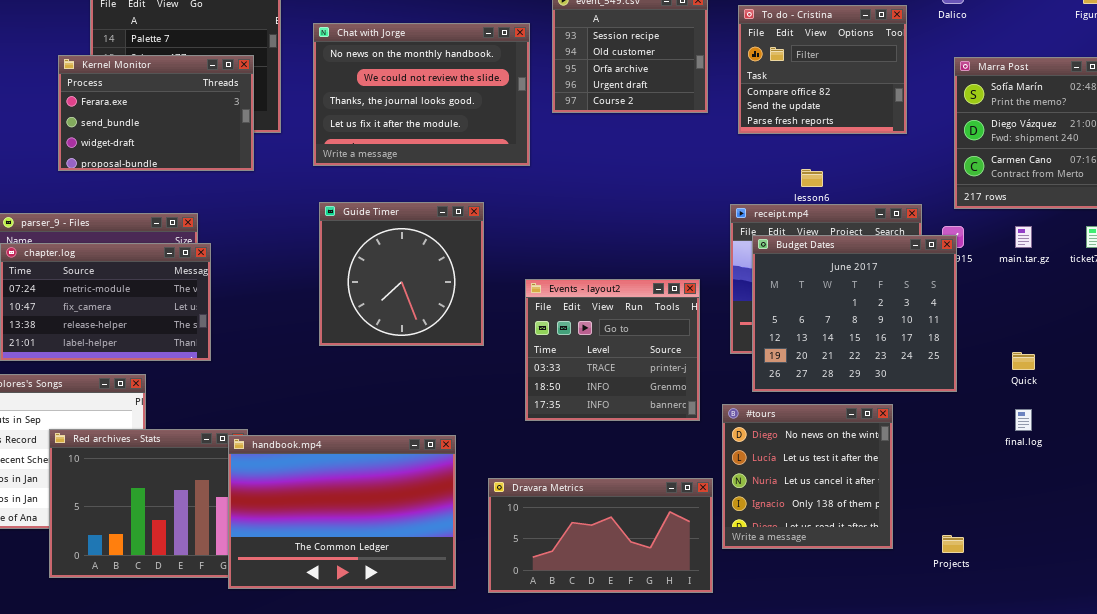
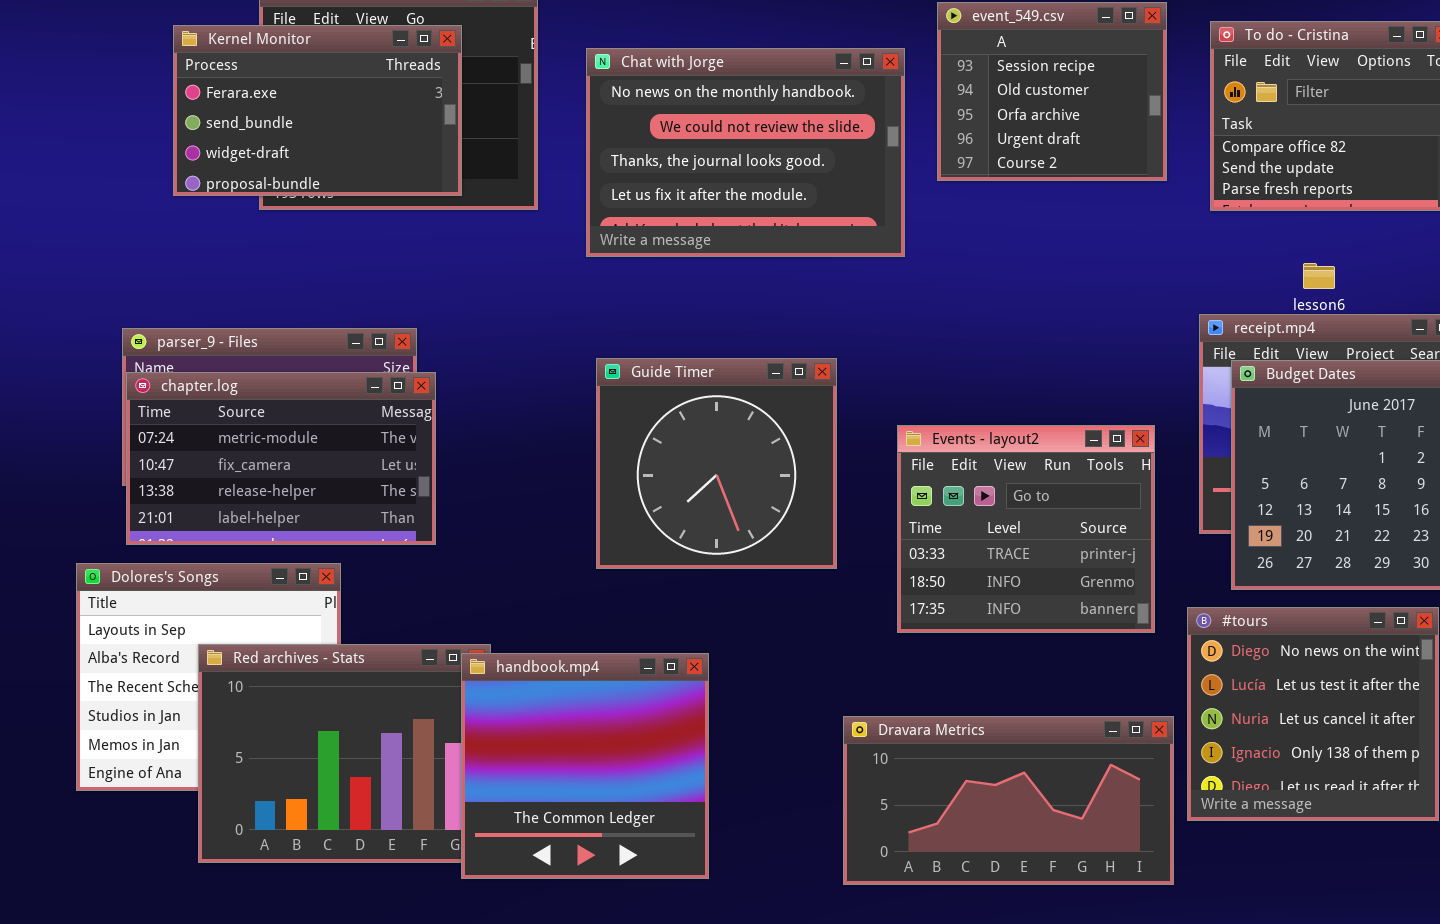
Kernel Monitor: [58,55,254,171] -> [173,25,462,196], moved
Guide Timer: [319,202,484,346] -> [596,358,837,569], moved
handbook.mp4: [228,435,456,589] -> [461,653,709,879], resized

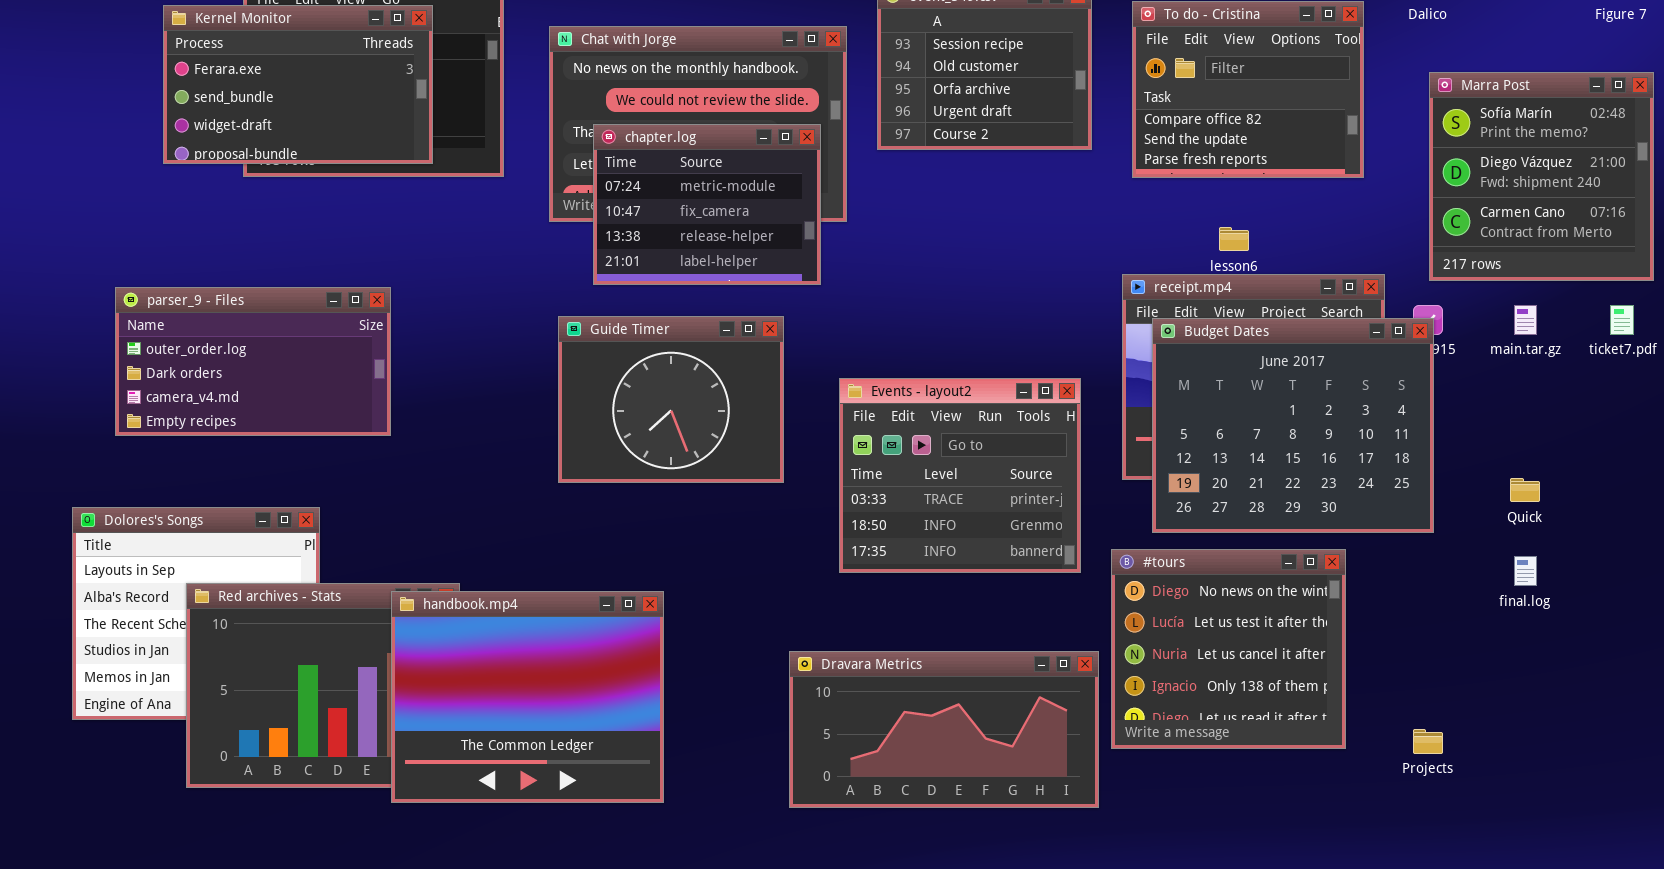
Guide Timer: [596,358,837,569] -> [558,316,784,483], resized
chapter.log: [126,372,436,545] -> [593,124,821,285], moved, resized
handbook.mp4: [461,653,709,879] -> [391,591,664,803], resized

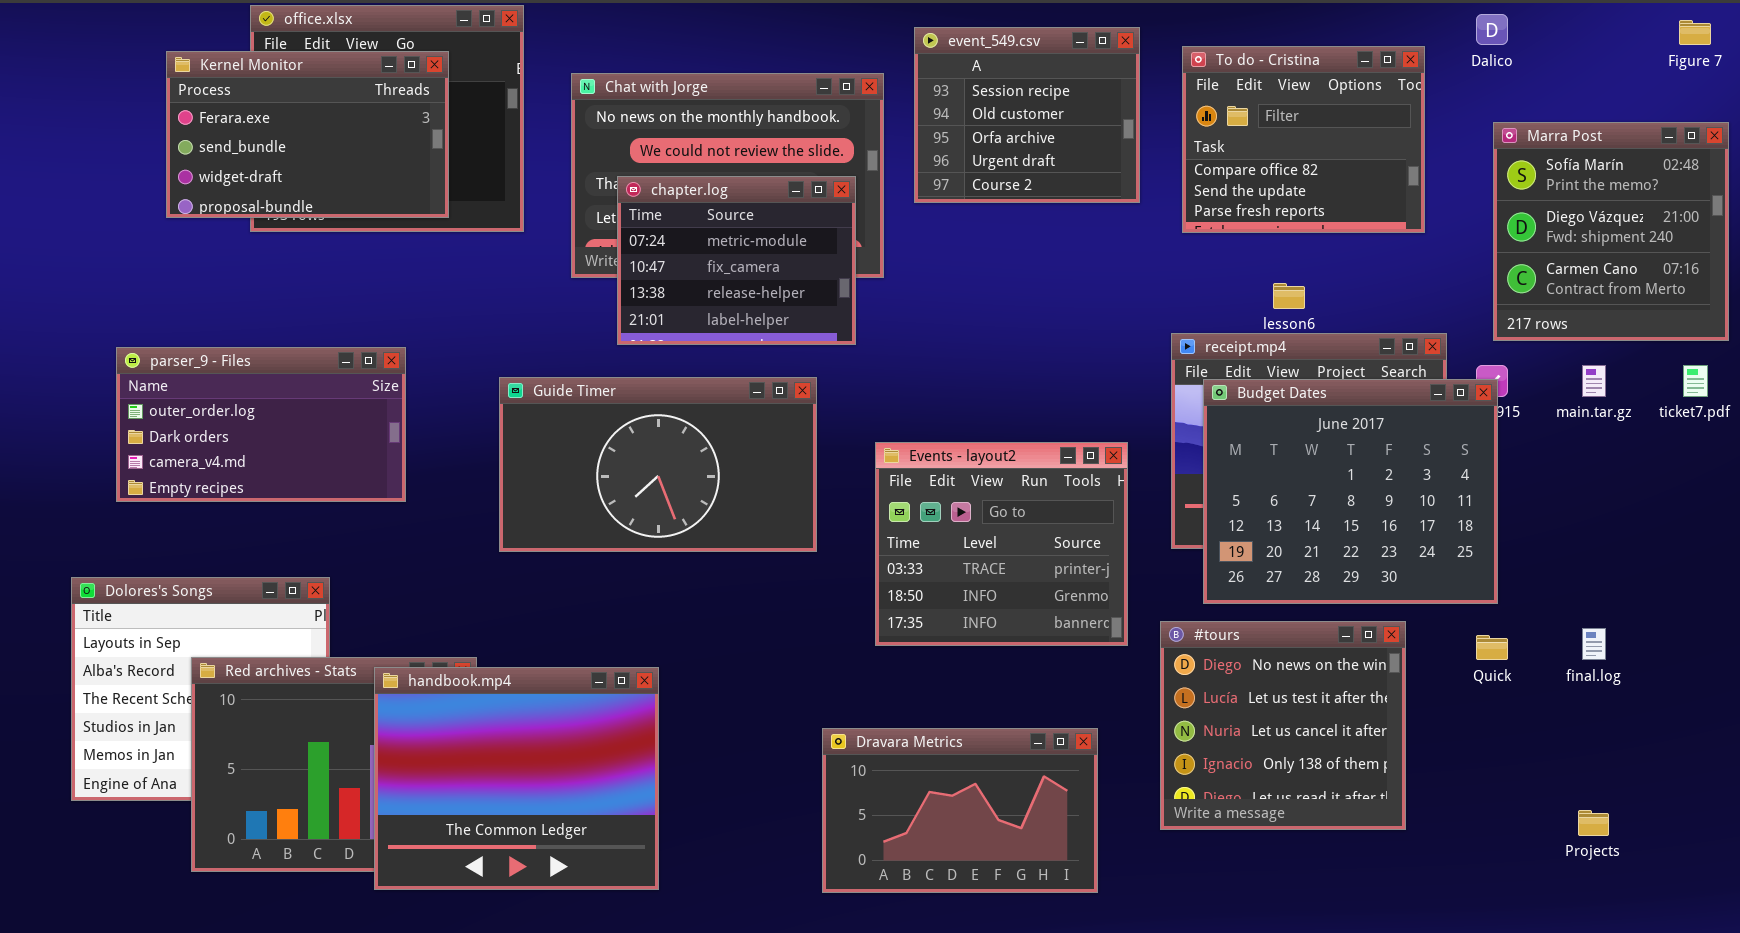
Guide Timer: [558,316,784,483] -> [499,377,817,552], resized
Quick: [1510,478,1540,502] -> [1476,635,1508,660], moved
handbook.mp4: [391,591,664,803] -> [374,667,659,890], moved
Dravara Metrics: [789,651,1099,808] -> [822,728,1098,893], resized
Projects: [1413,729,1443,754] -> [1578,810,1609,836], moved

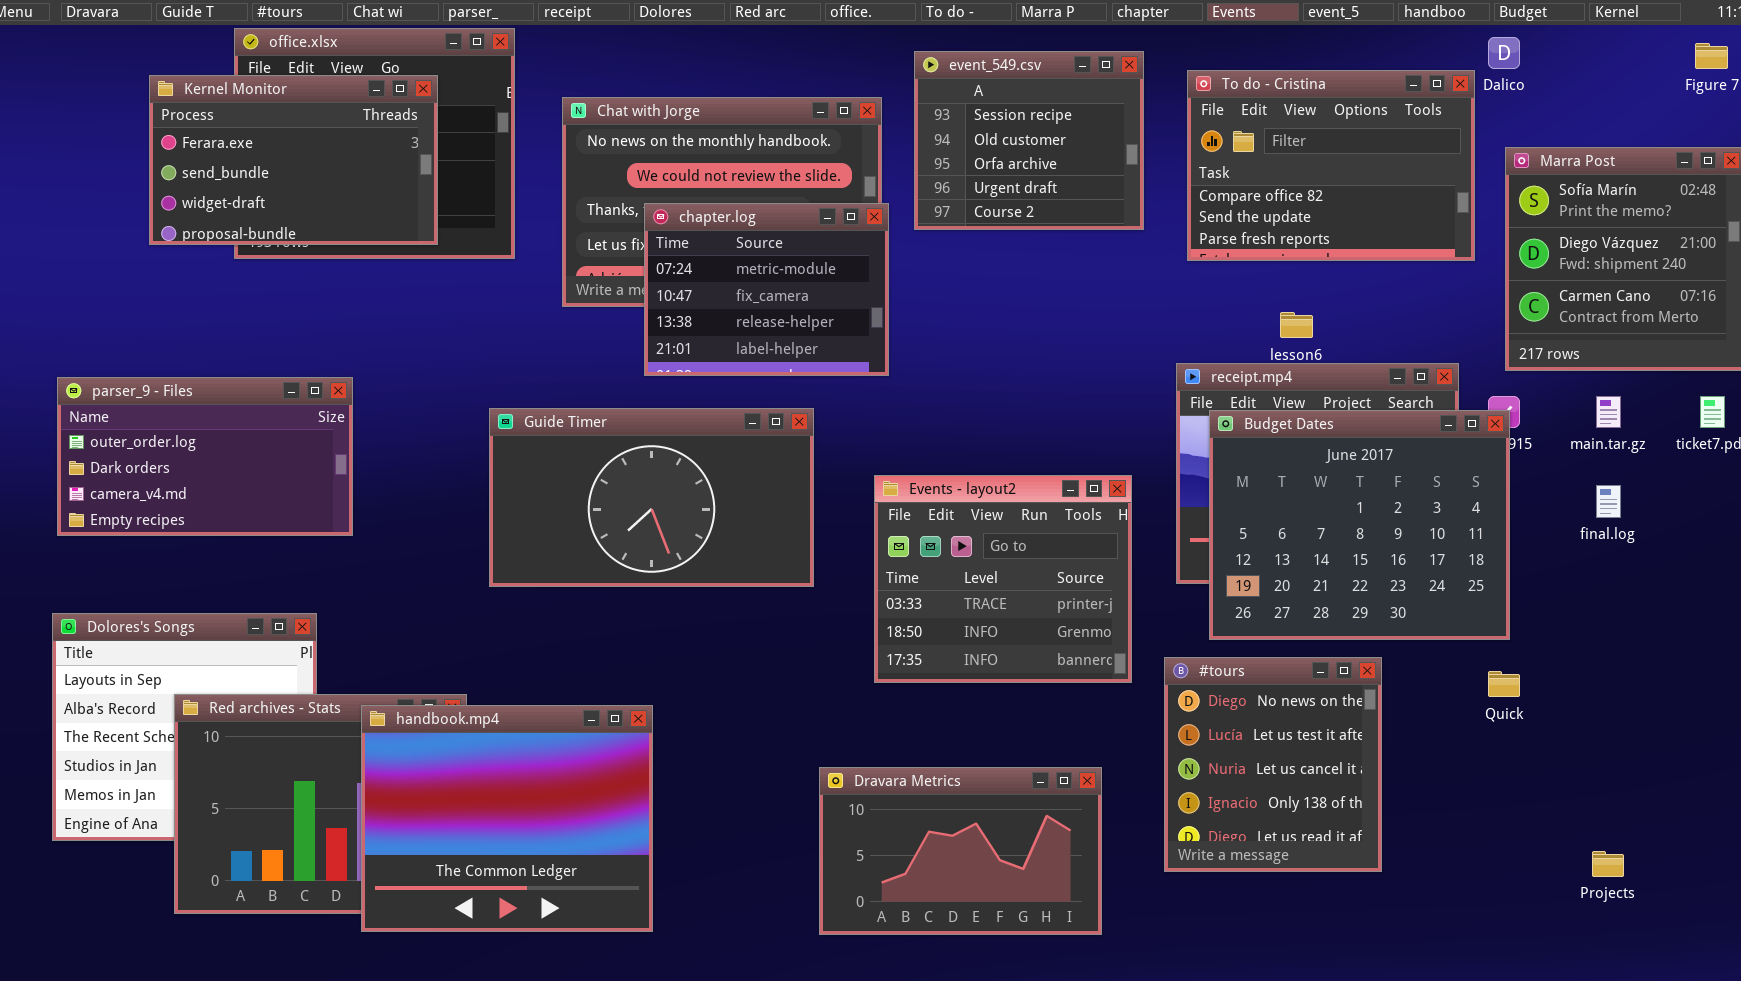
To do - Cristina: [1182,46,1425,233] -> [1187,70,1475,261], resized
chapter.log: [617,176,856,345] -> [644,203,889,376], moved
parser_9 - Files: [116,347,406,502] -> [57,377,353,536], moved
#tours: [1160,621,1406,830] -> [1164,657,1382,872], resized
final.log: [1582,628,1606,660] -> [1596,485,1621,518], moved

